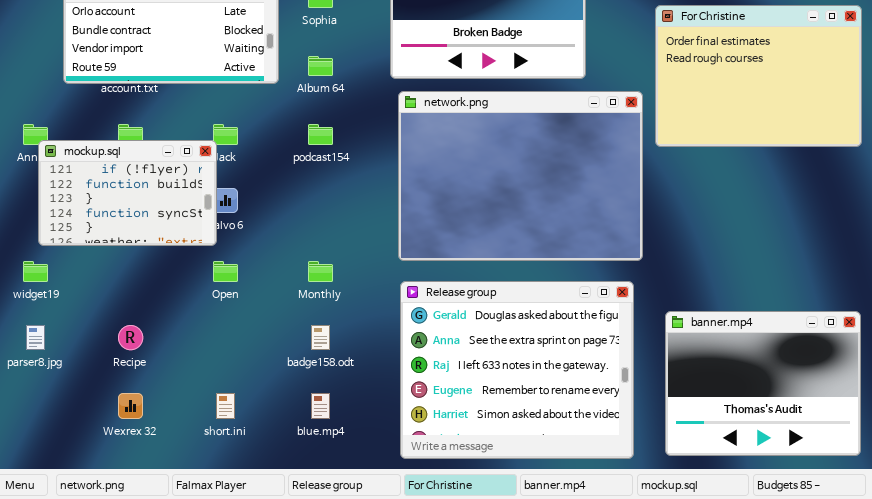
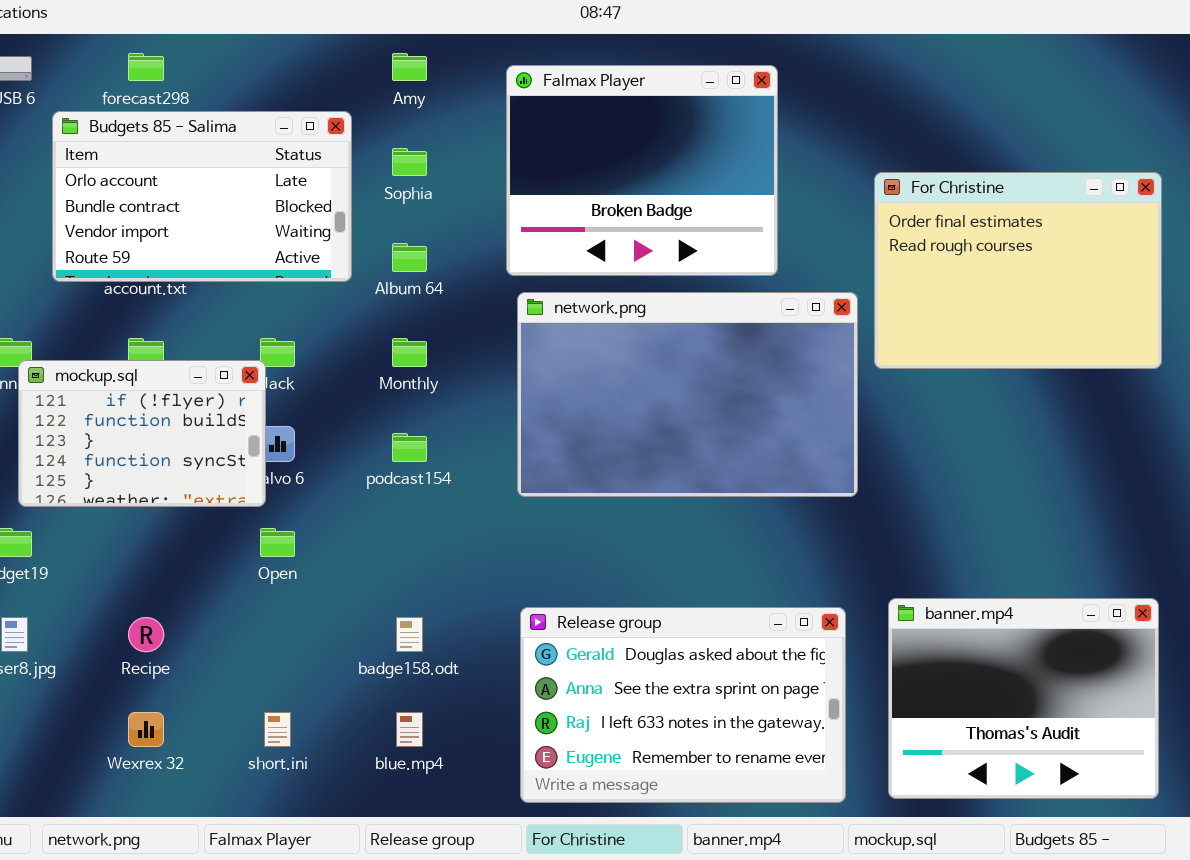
network.png: [398,91,643,261] -> [517,292,858,497], resized
podcast154: [308,124,333,145] -> [392,433,427,462], moved
Monthly: [308,261,333,282] -> [392,338,427,367], moved
Release group: [400,281,634,459] -> [520,607,846,803], resized

